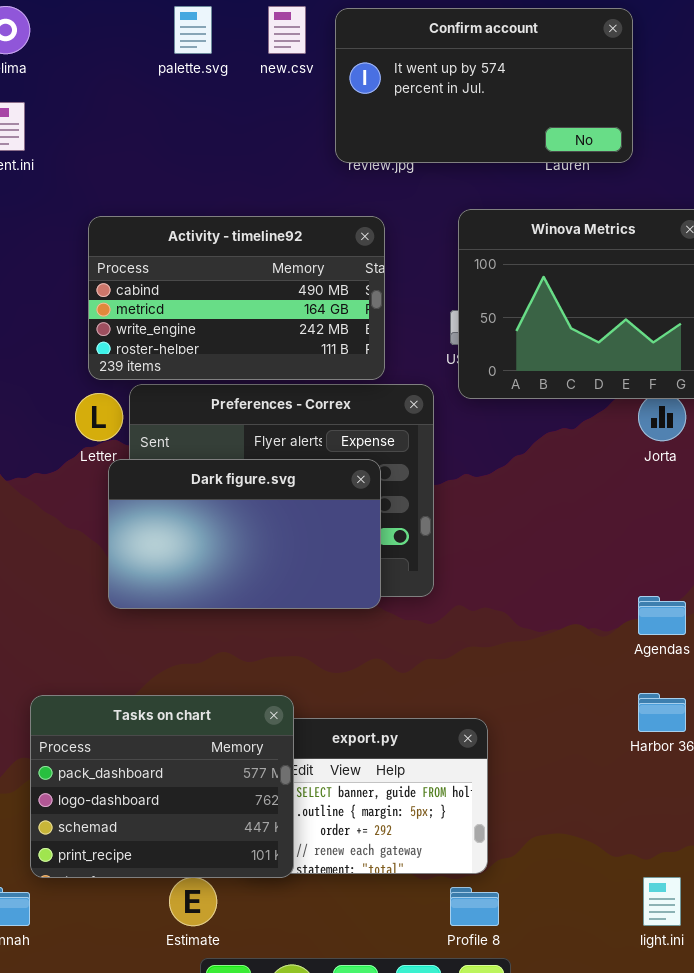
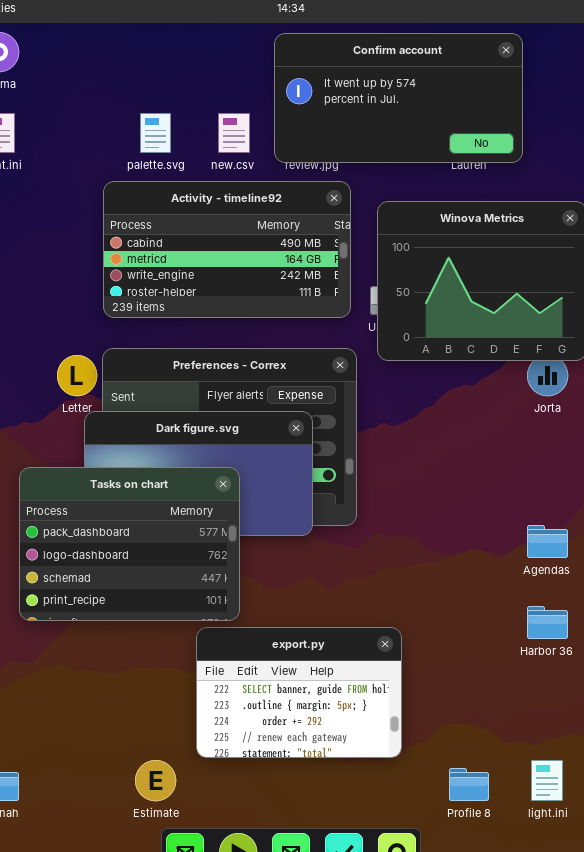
palette.svg: [174,6,212,54] -> [140,113,171,153], moved
new.csv: [268,6,306,54] -> [218,113,250,153], moved
Activity - timeline92: [88,216,385,380] -> [103,181,351,318], moved
Tasks on chart: [30,695,294,878] -> [19,467,240,621], moved
Profile 8: [450,887,499,926] -> [449,768,489,801], moved

